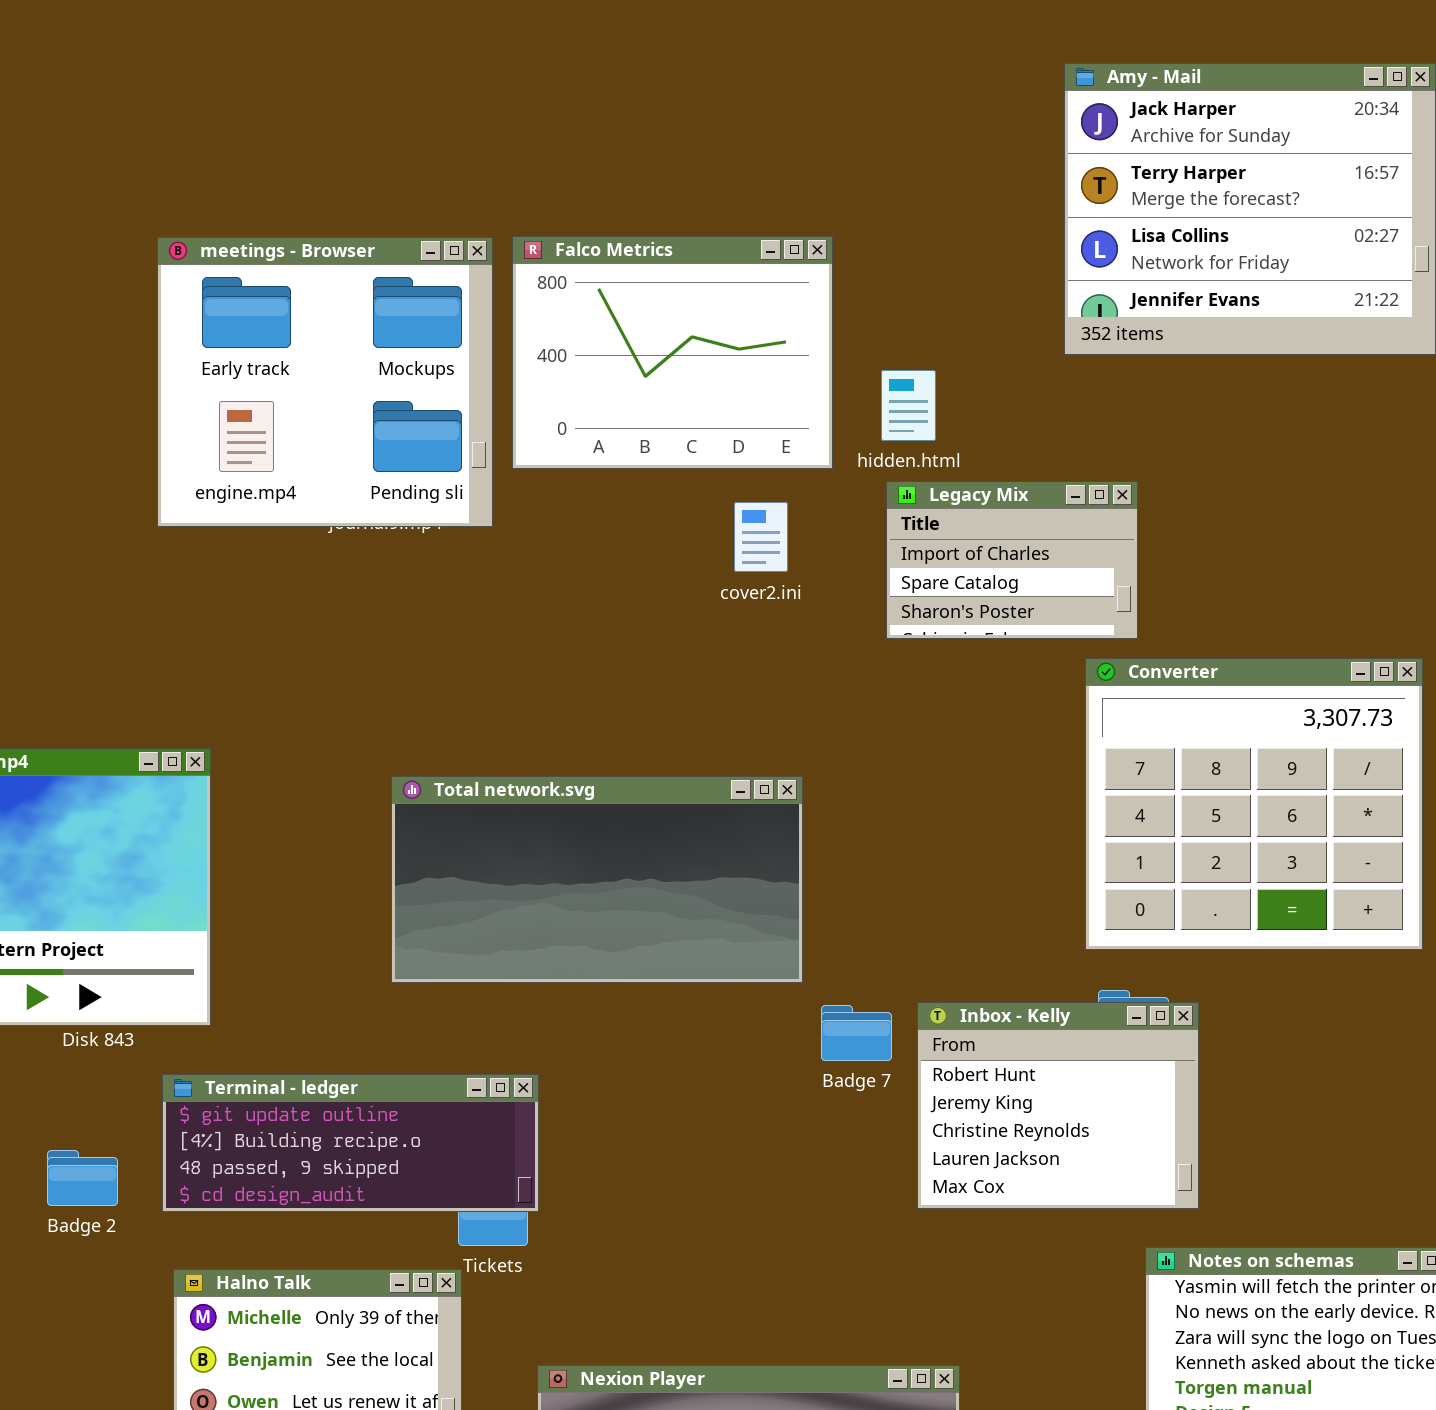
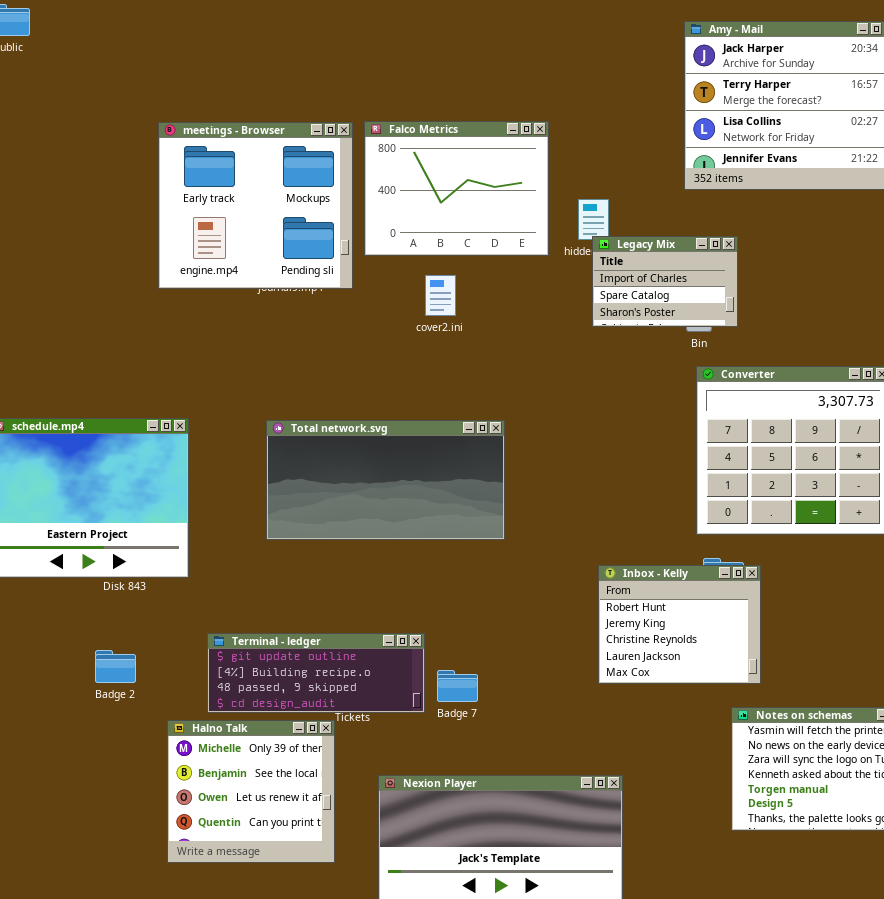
Legacy Mix: [886,481,1138,639] -> [592,236,738,327], moved
cover2.ini: [734,502,788,572] -> [425,275,456,316], moved
Total network.svg: [391,776,803,983] -> [266,420,505,540], moved
Badge 7: [821,1005,892,1061] -> [437,670,478,702], moved
Terminal - ledger: [162,1074,539,1212] -> [207,633,425,713], moved

